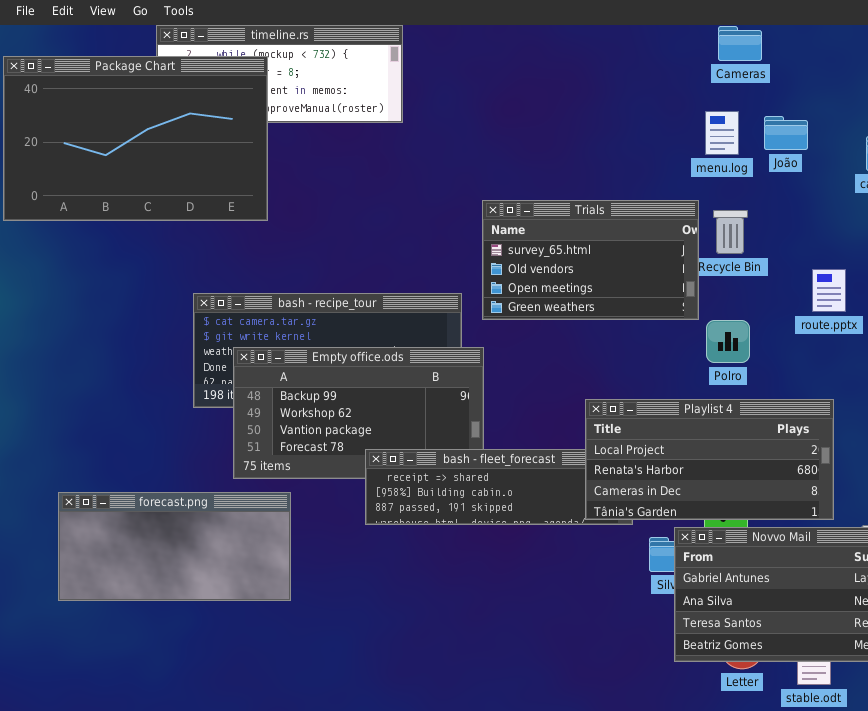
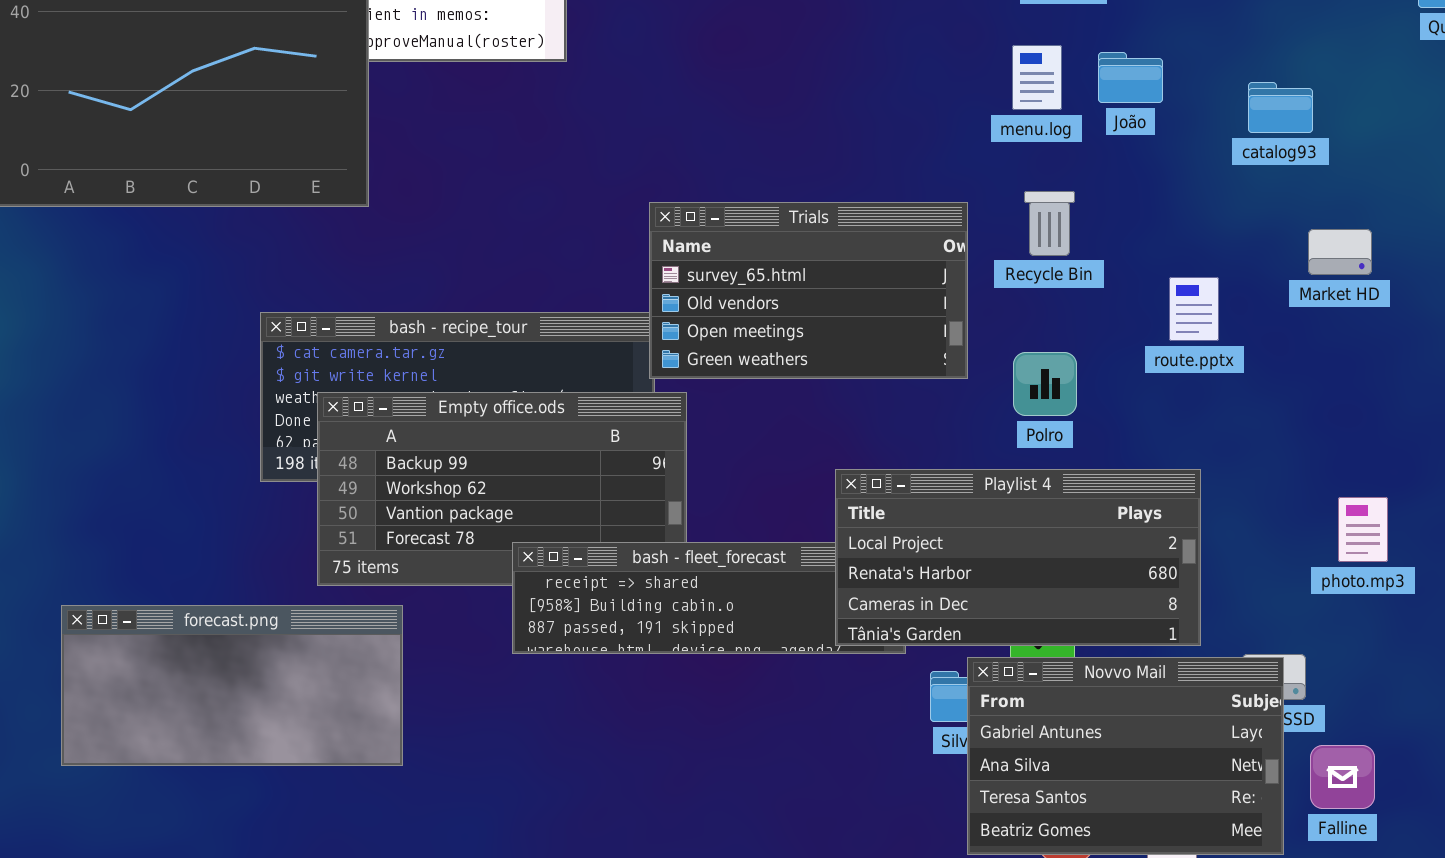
Trials: [482,200,699,320] -> [649,202,968,379], moved

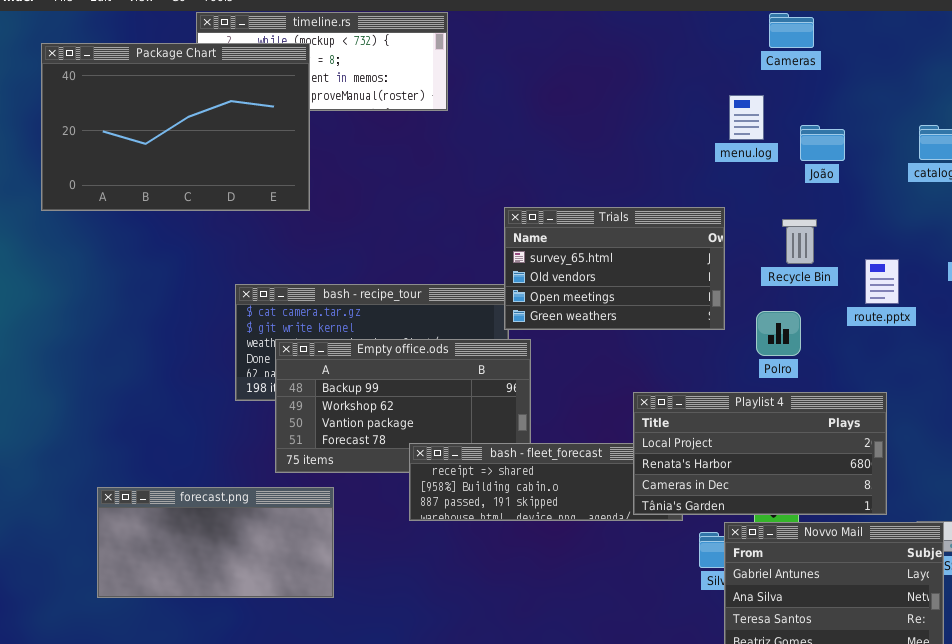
menu.log: [1012,45,1062,110] -> [729,95,764,140], moved
João: [1098,52,1163,103] -> [800,125,845,161], moved
Recycle Bin: [1024,191,1075,256] -> [782,219,817,264], moved

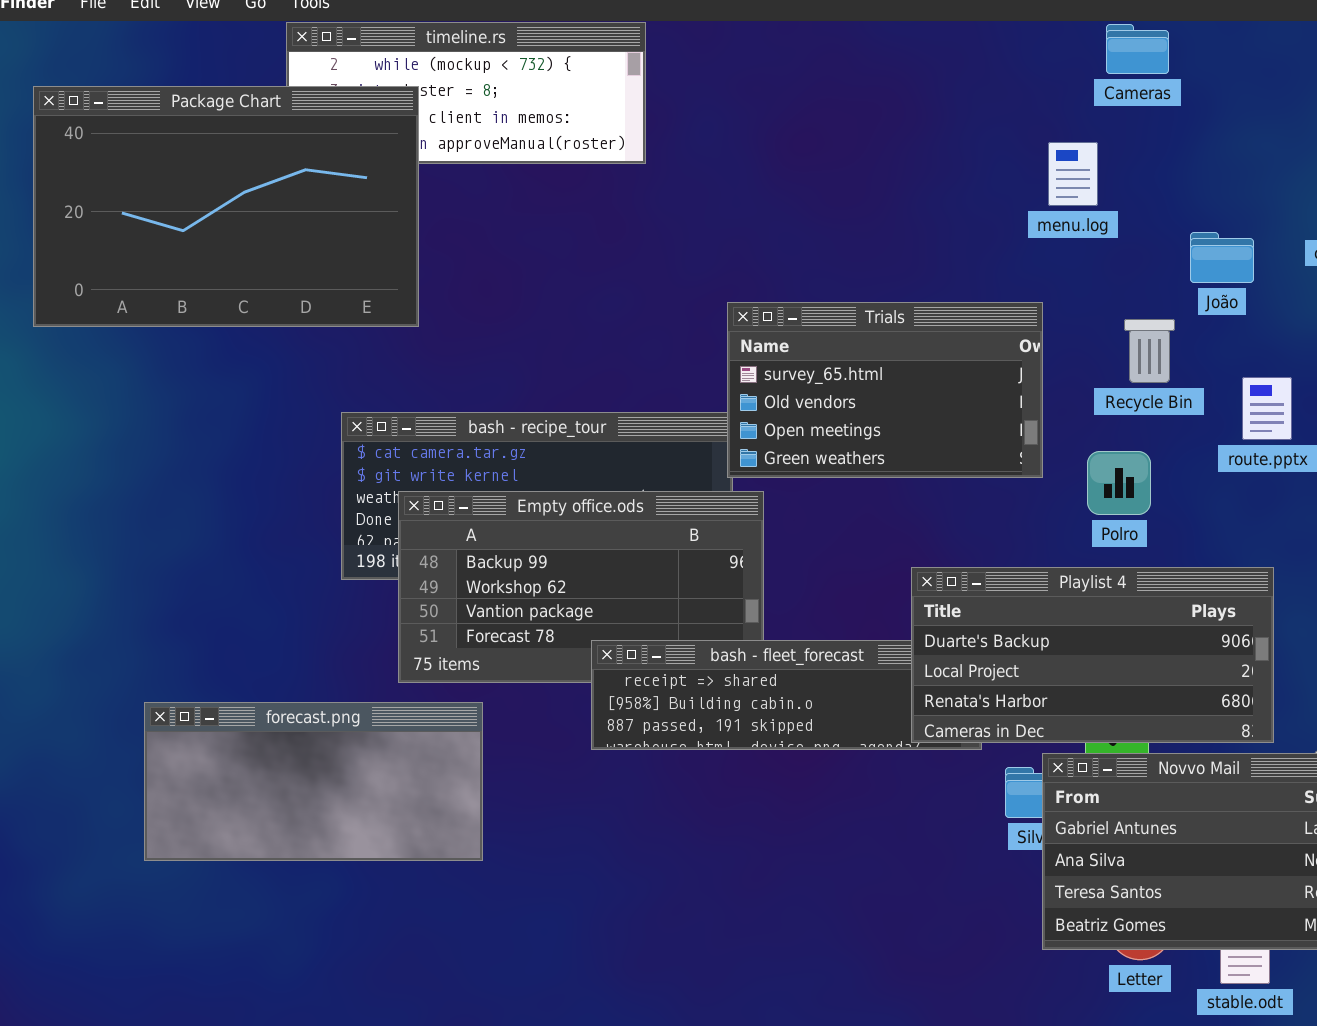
Package Chart: [41,43,310,211] -> [33,86,419,327], moved
João: [800,125,845,161] -> [1190,232,1254,283], moved
Playlist 4: [633,392,887,515] -> [911,567,1274,743], scrolled up 1 row

